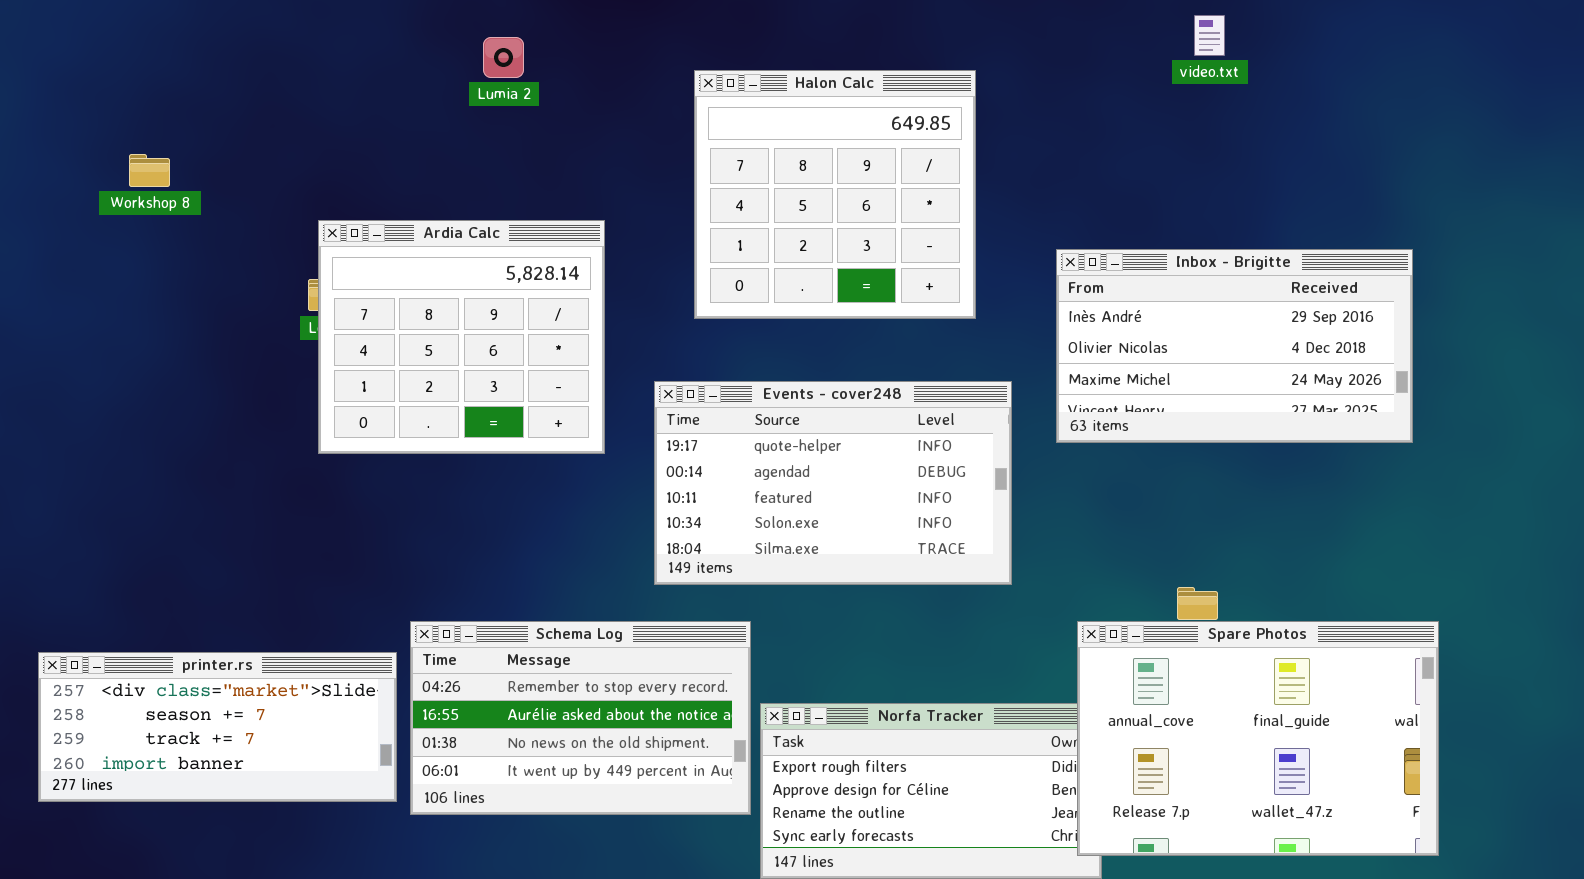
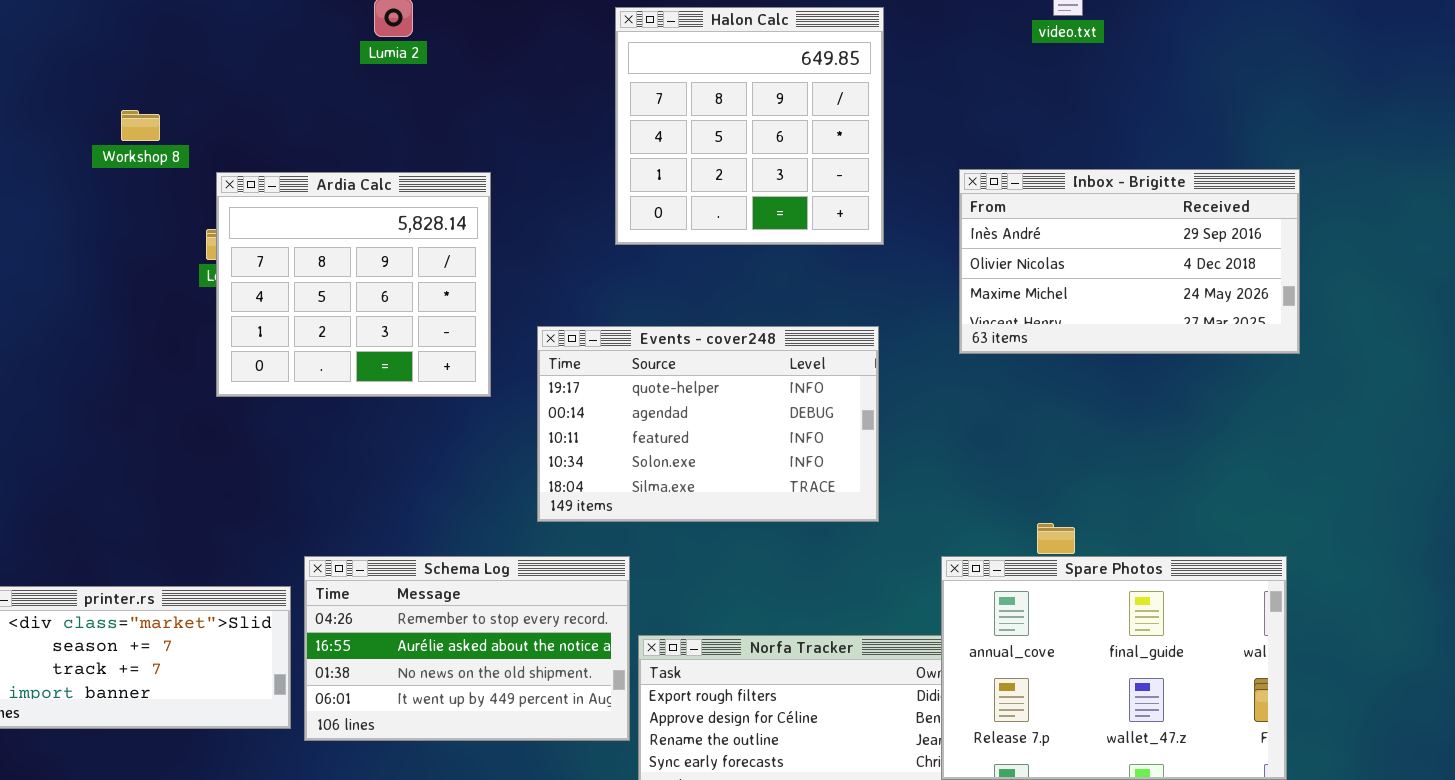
Halon Calc: [694,70,976,319] -> [615,7,884,245], moved
Workshop 8: [129,154,170,187] -> [121,110,160,141], moved
Inbox - Brigitte: [1056,249,1413,443] -> [959,169,1300,354], moved

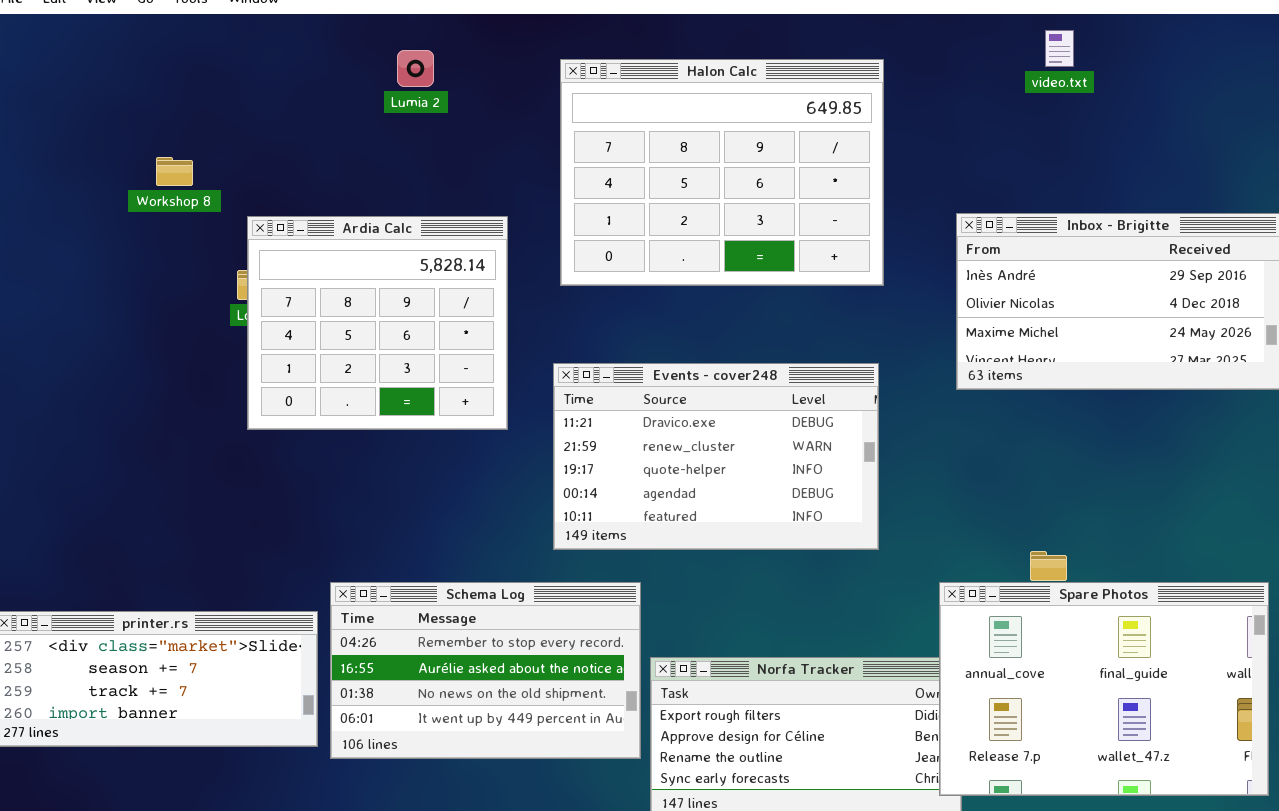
Halon Calc: [615,7,884,245] -> [560,59,884,286], resized
Events - cover248: [537,326,879,522] -> [553,363,879,550], scrolled up 2 rows

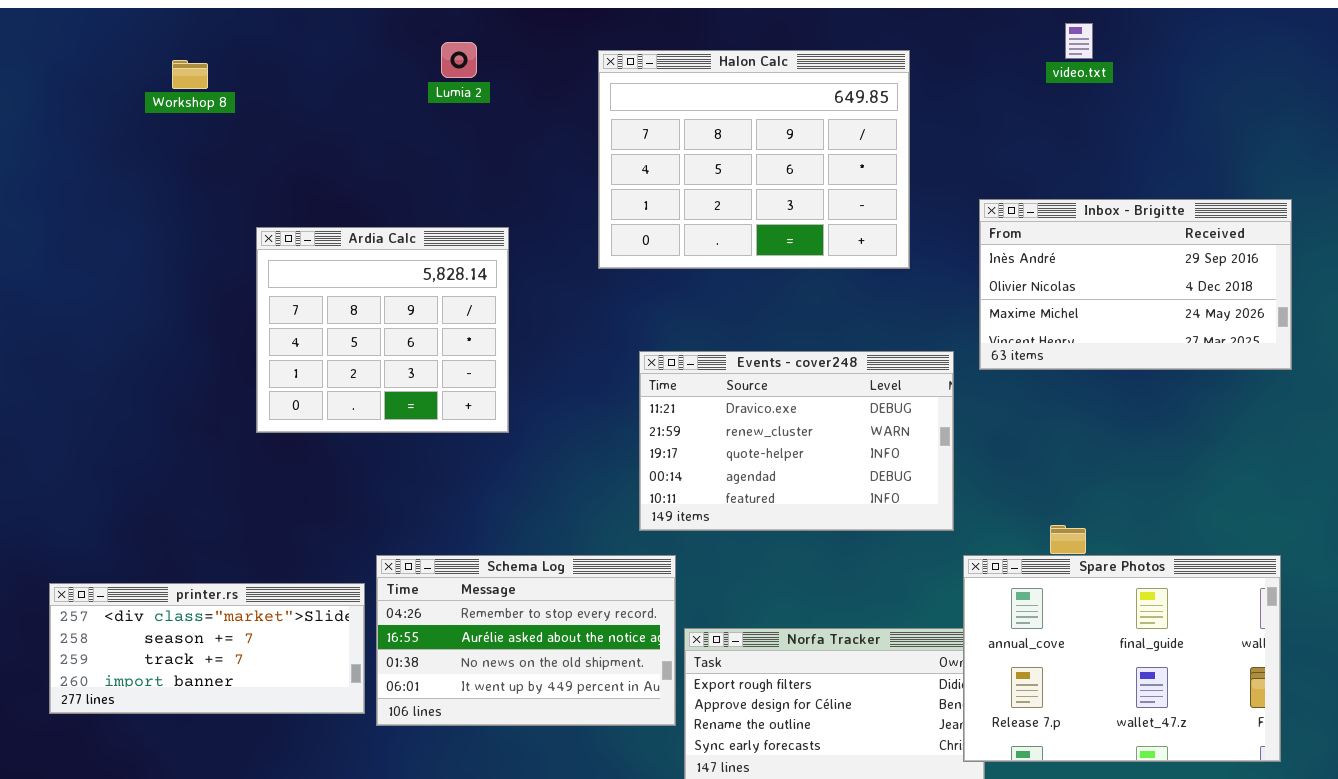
Workshop 8: [156,157,193,186] -> [172,60,208,89], moved
Ardia Calc: [247,216,508,430] -> [256,227,509,433], moved
Events - cover248: [553,363,879,550] -> [639,351,954,531], moved

